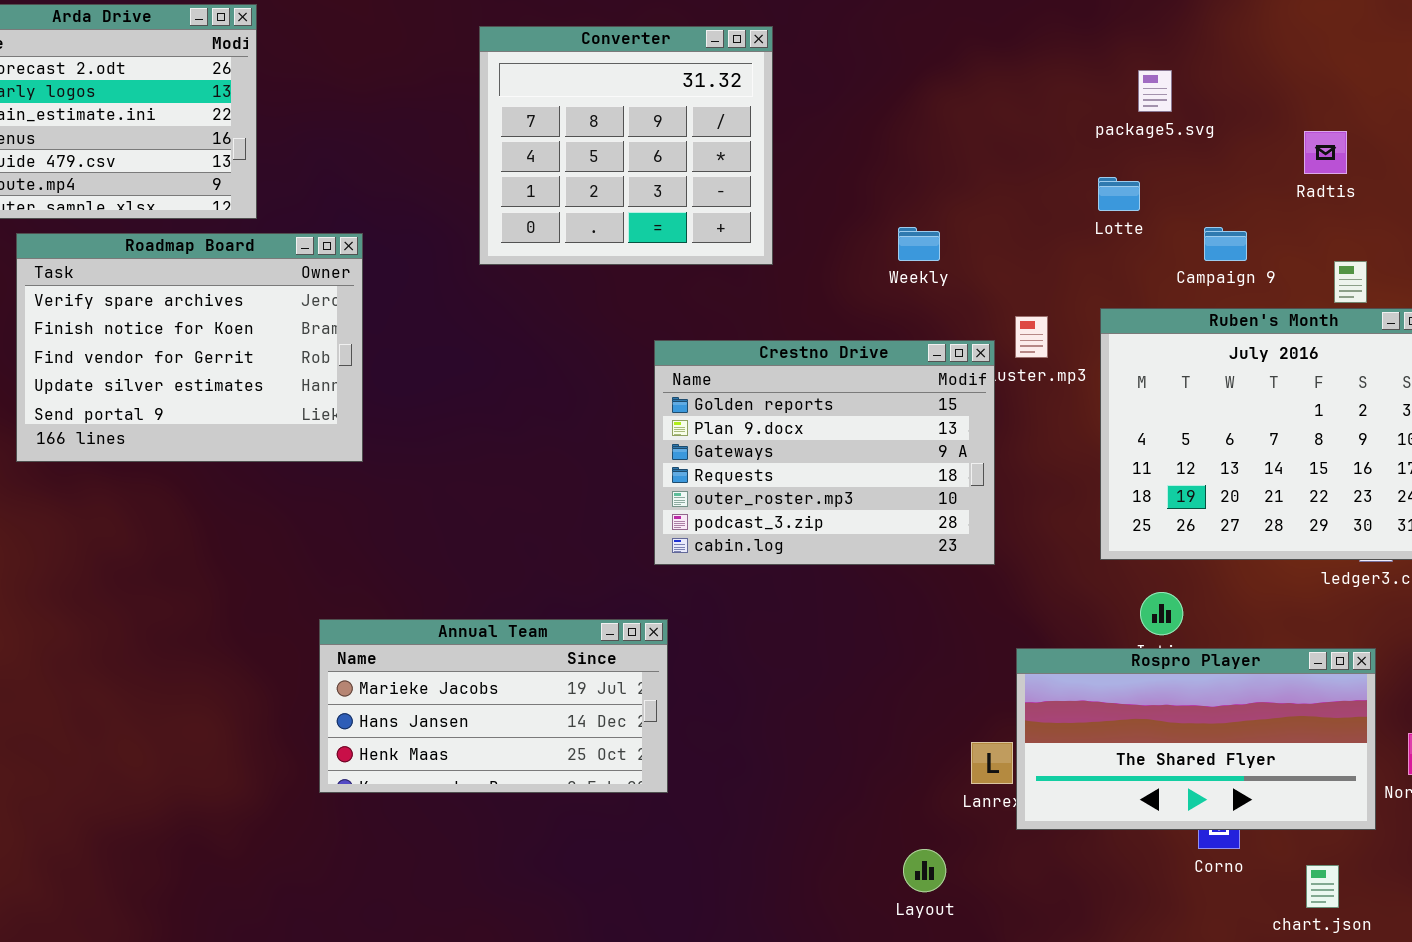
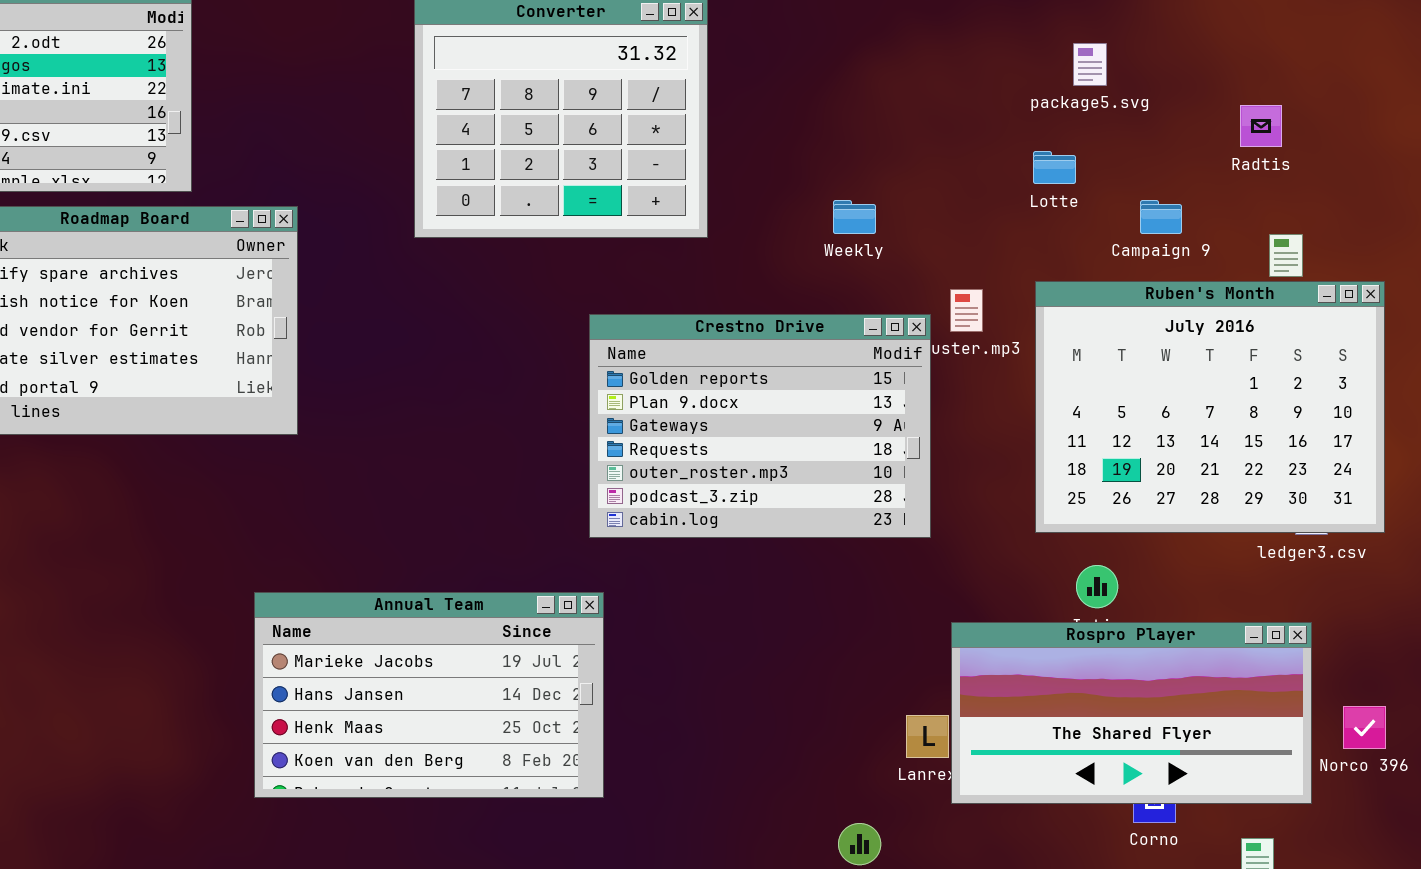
Annual Team: [319,619,668,793] -> [254,592,604,798], resized

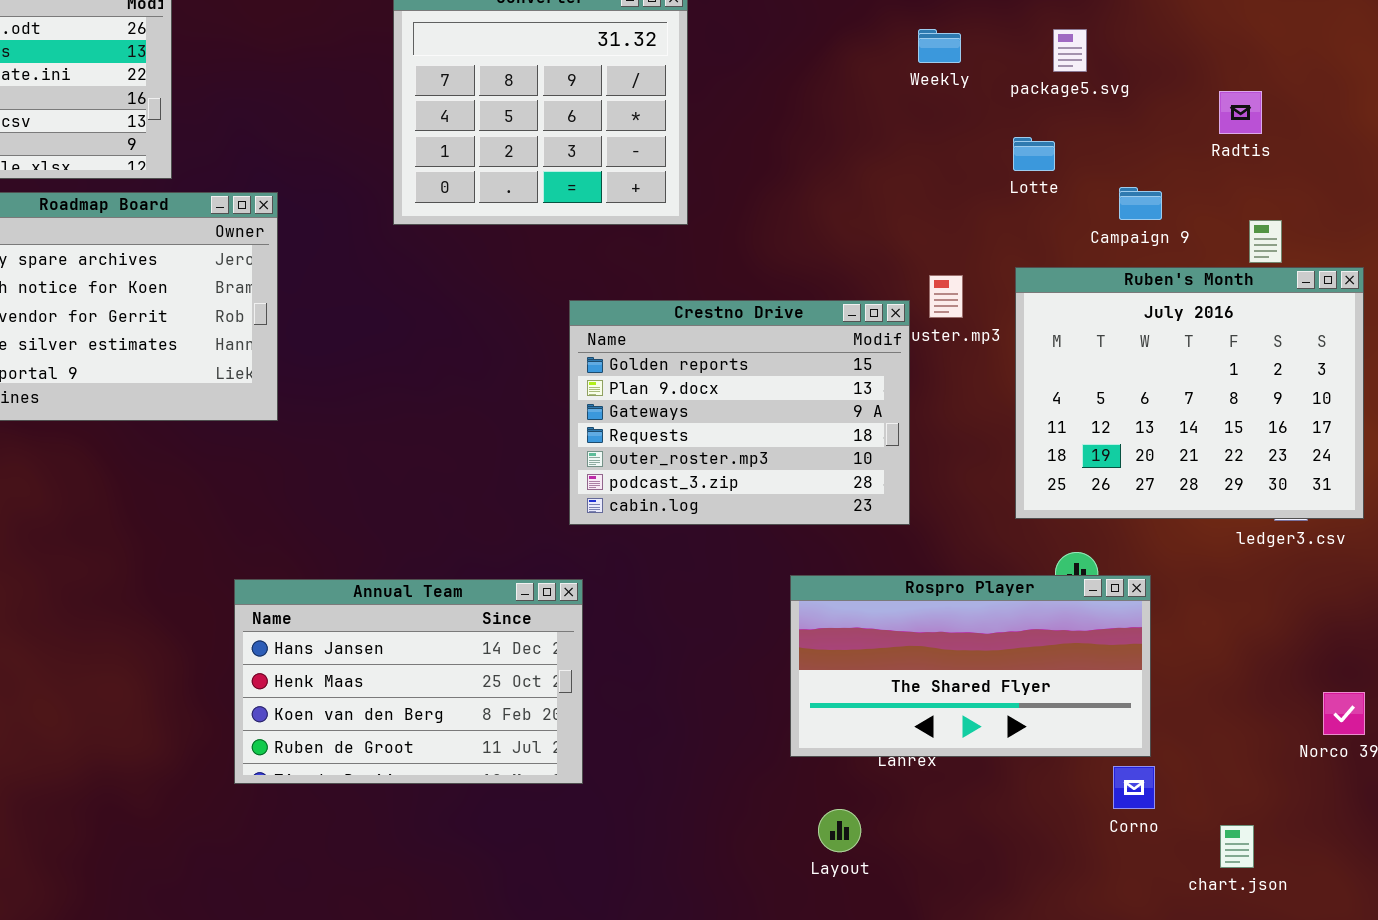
Weekly: [833,200,876,234] -> [918,29,961,63], moved
Annual Team: [254,592,604,798] -> [234,579,583,784], scrolled down 1 row
Rospro Player: [951,622,1312,804] -> [790,575,1151,757], moved

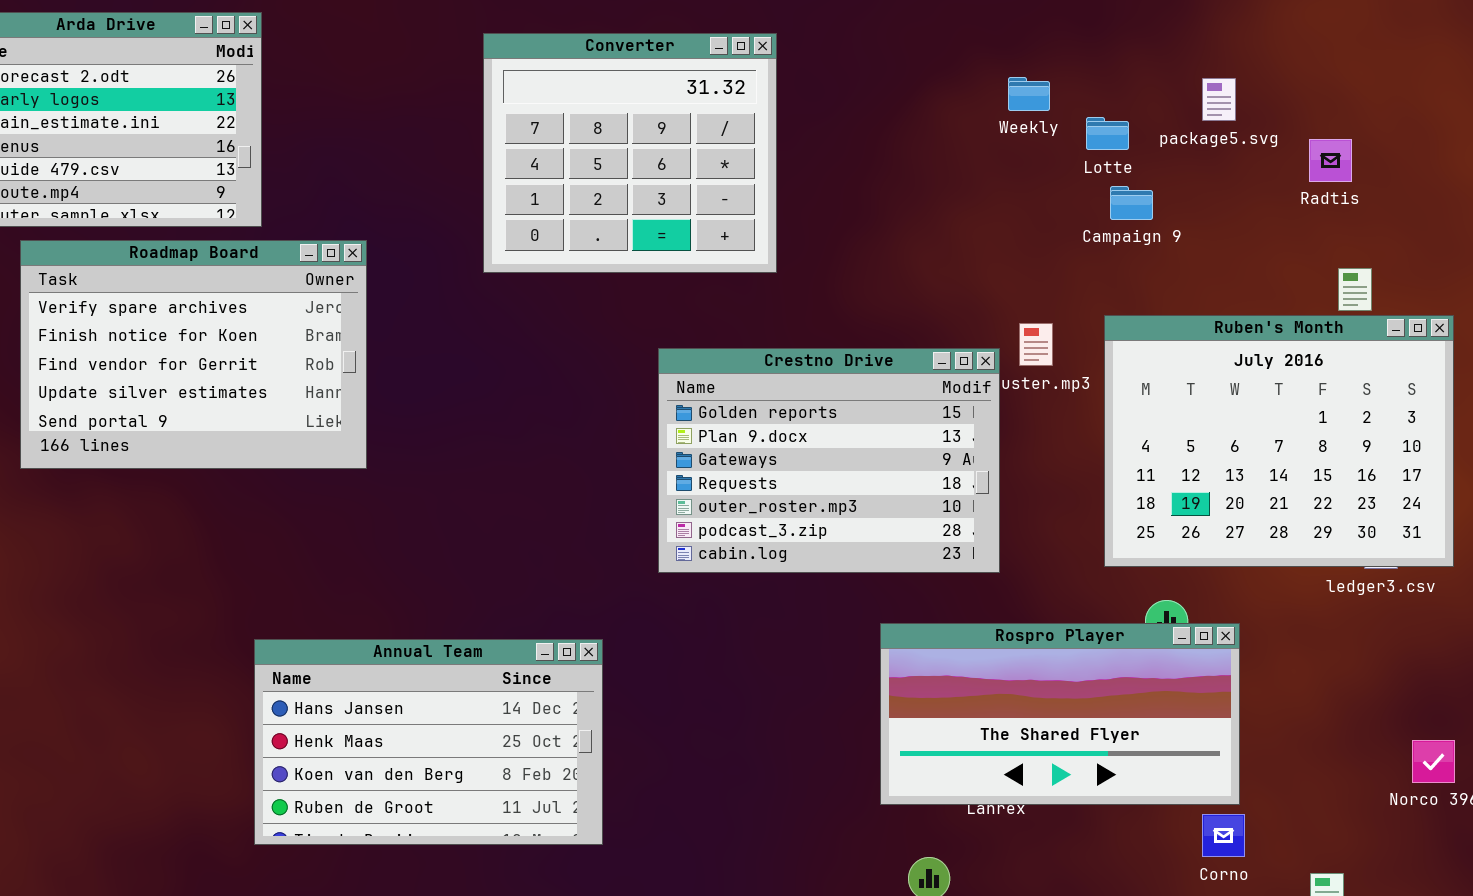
package5.svg: [1053,29,1087,72] -> [1202,78,1236,121], moved
Lotte: [1013,137,1055,171] -> [1086,117,1129,150], moved
Campaign 9: [1119,187,1162,220] -> [1110,186,1153,220], moved
Annual Team: [234,579,583,784] -> [254,639,603,845], moved

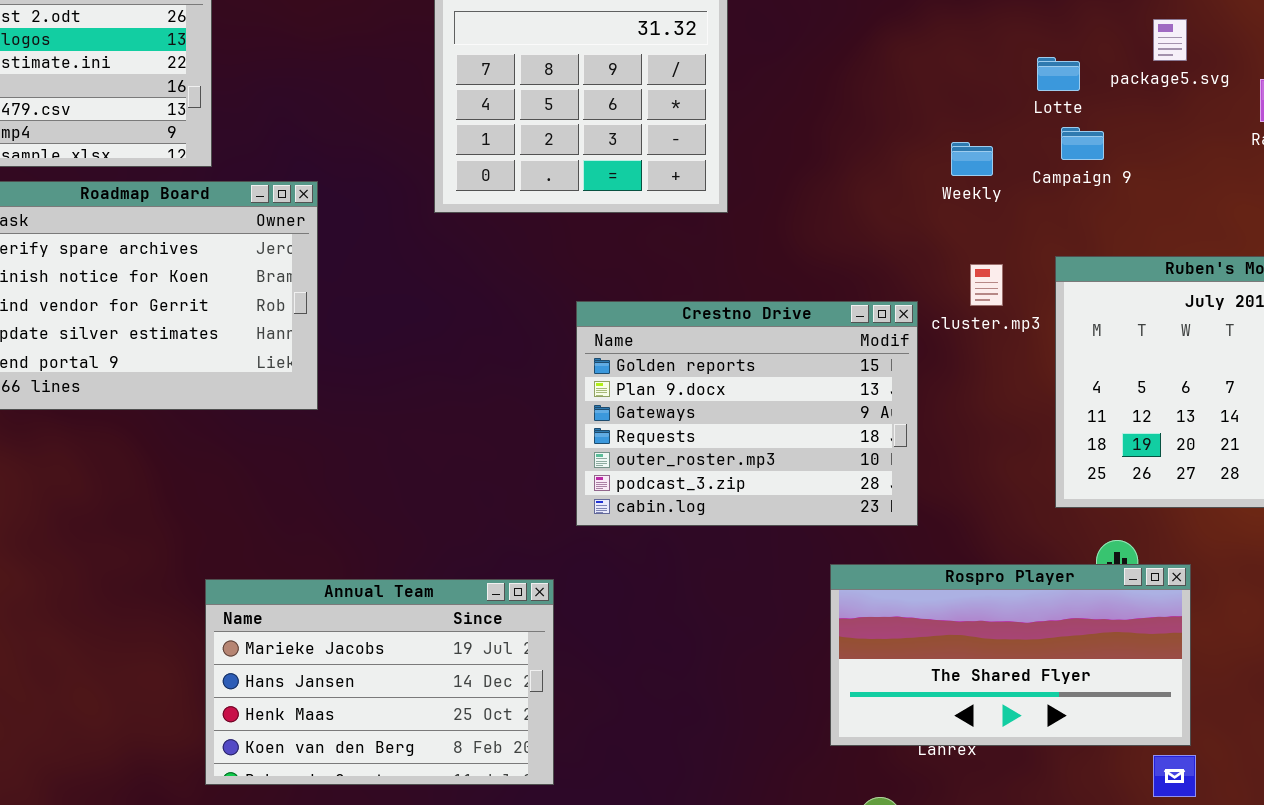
Weekly: [1008,77,1050,111] -> [951,142,993,176], moved
Crestno Drive: [658,348,1000,573] -> [576,301,918,526], moved
Annual Team: [254,639,603,845] -> [205,579,554,785], scrolled up 1 row

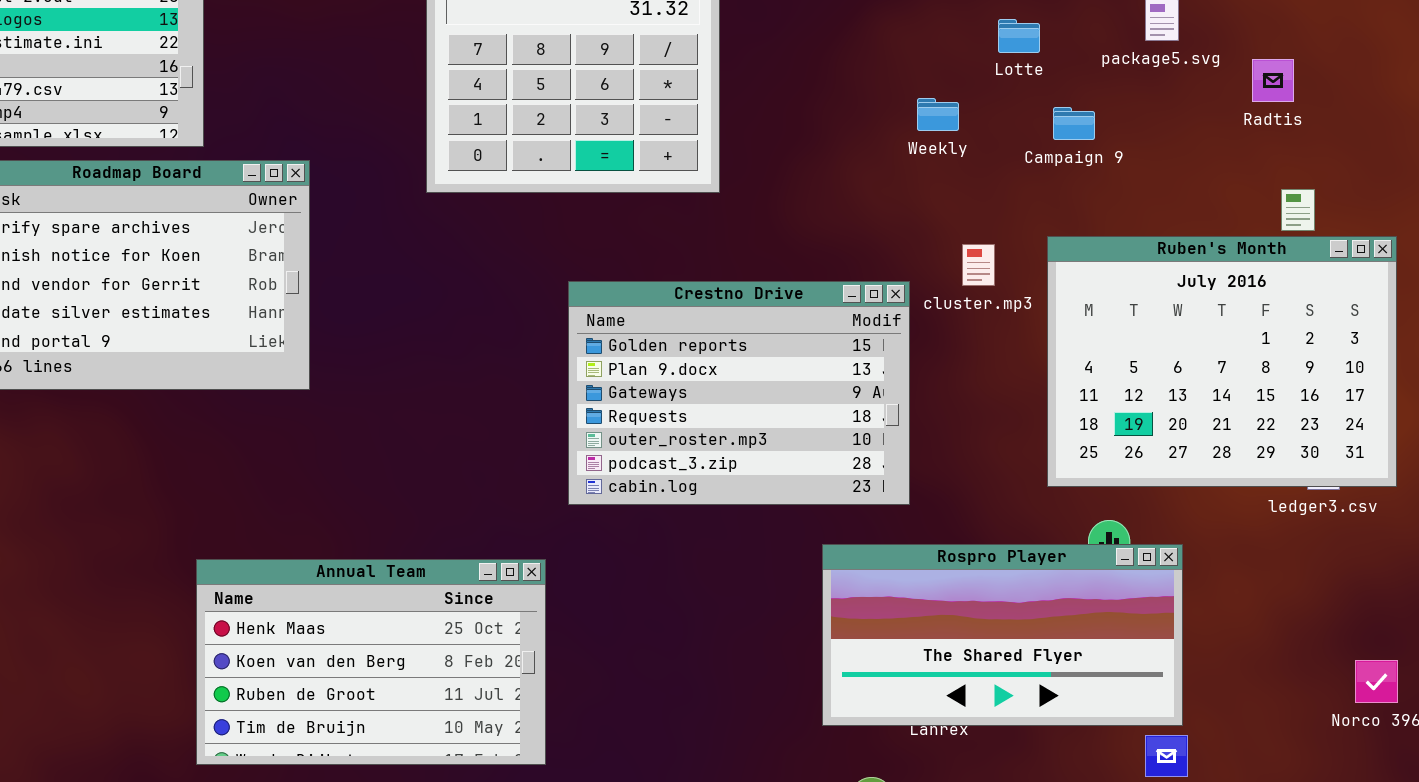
Lotte: [1037,57,1080,91] -> [998,19,1040,53], moved
Weekly: [951,142,993,176] -> [917,98,959,131], moved
Annual Team: [205,579,554,785] -> [196,559,546,765], scrolled down 2 rows

